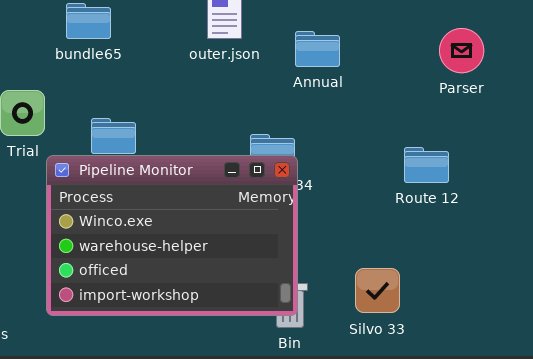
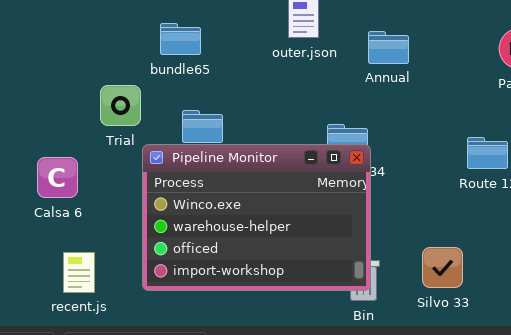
bundle65: [66,3,111,39] -> [160,23,201,55], moved

